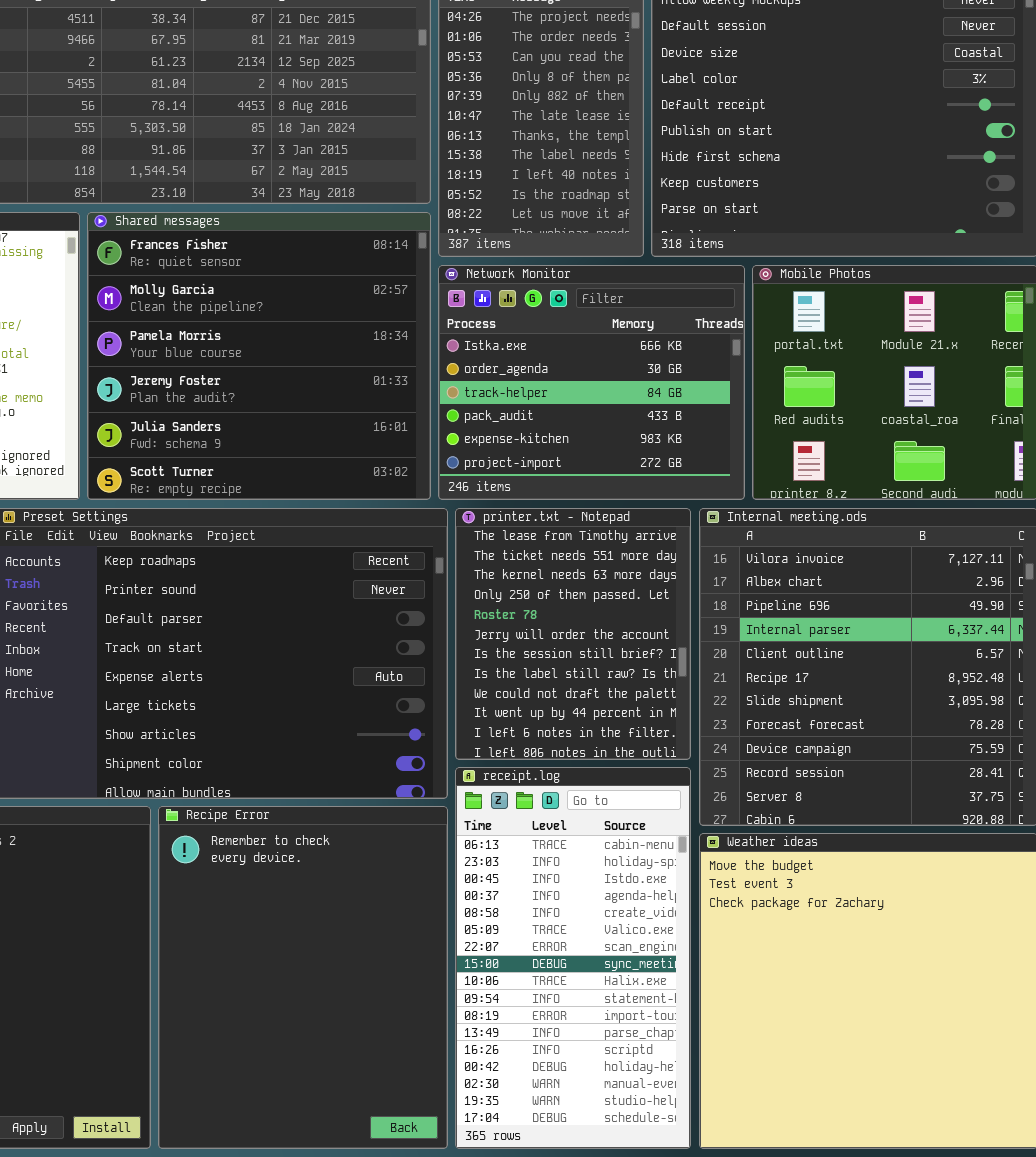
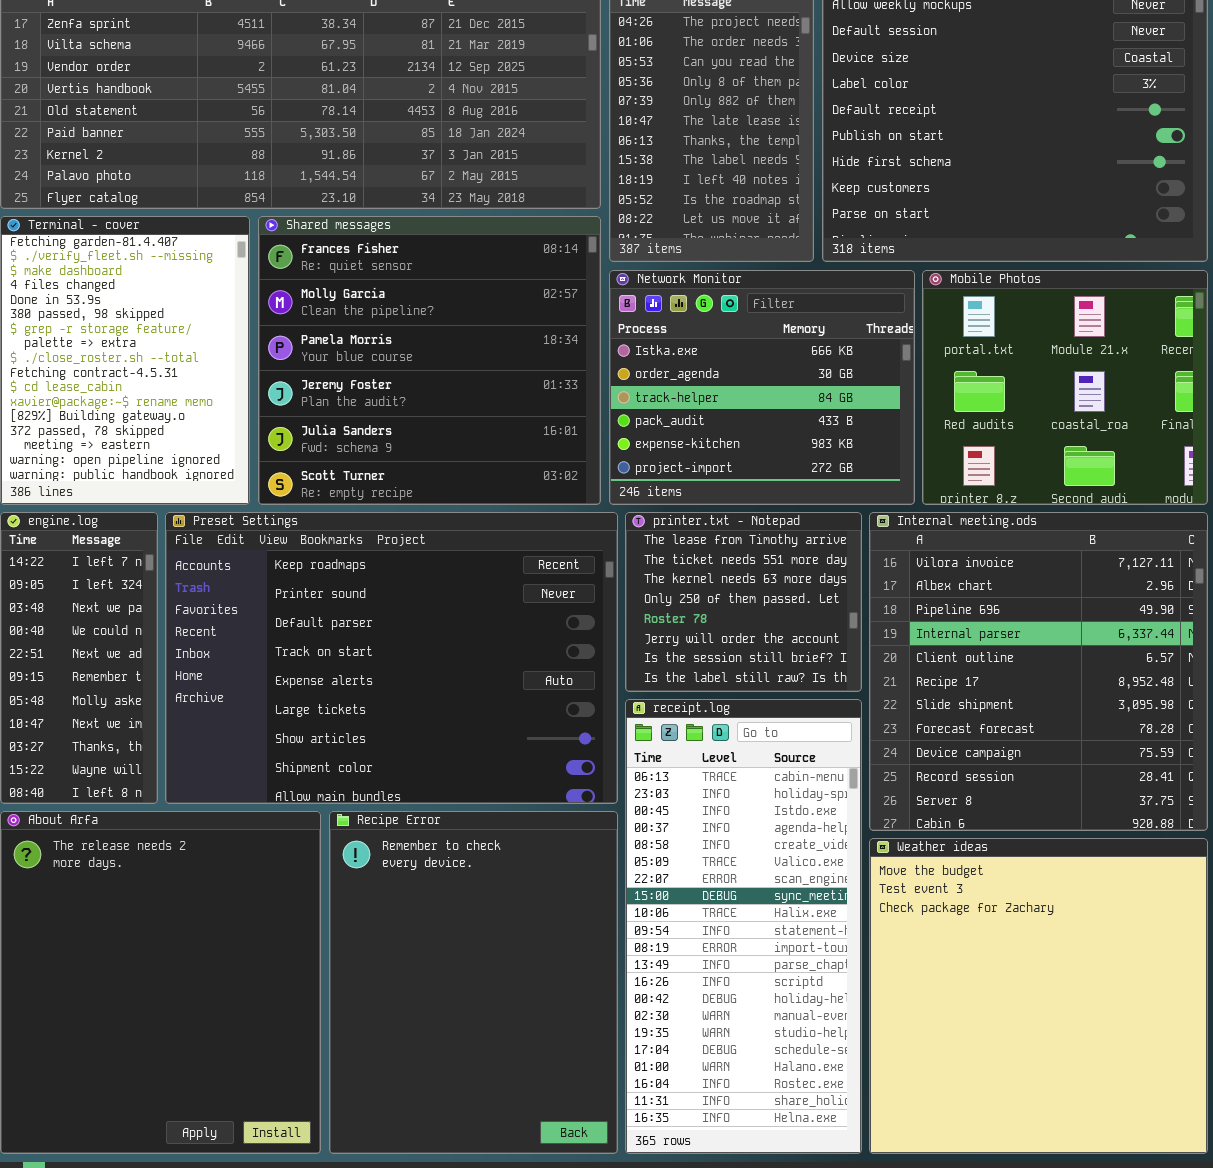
printer.txt - Notepad: [455,508,691,760] -> [625,512,862,692], resized
receipt.log: [455,767,691,1149] -> [625,699,862,1154], resized

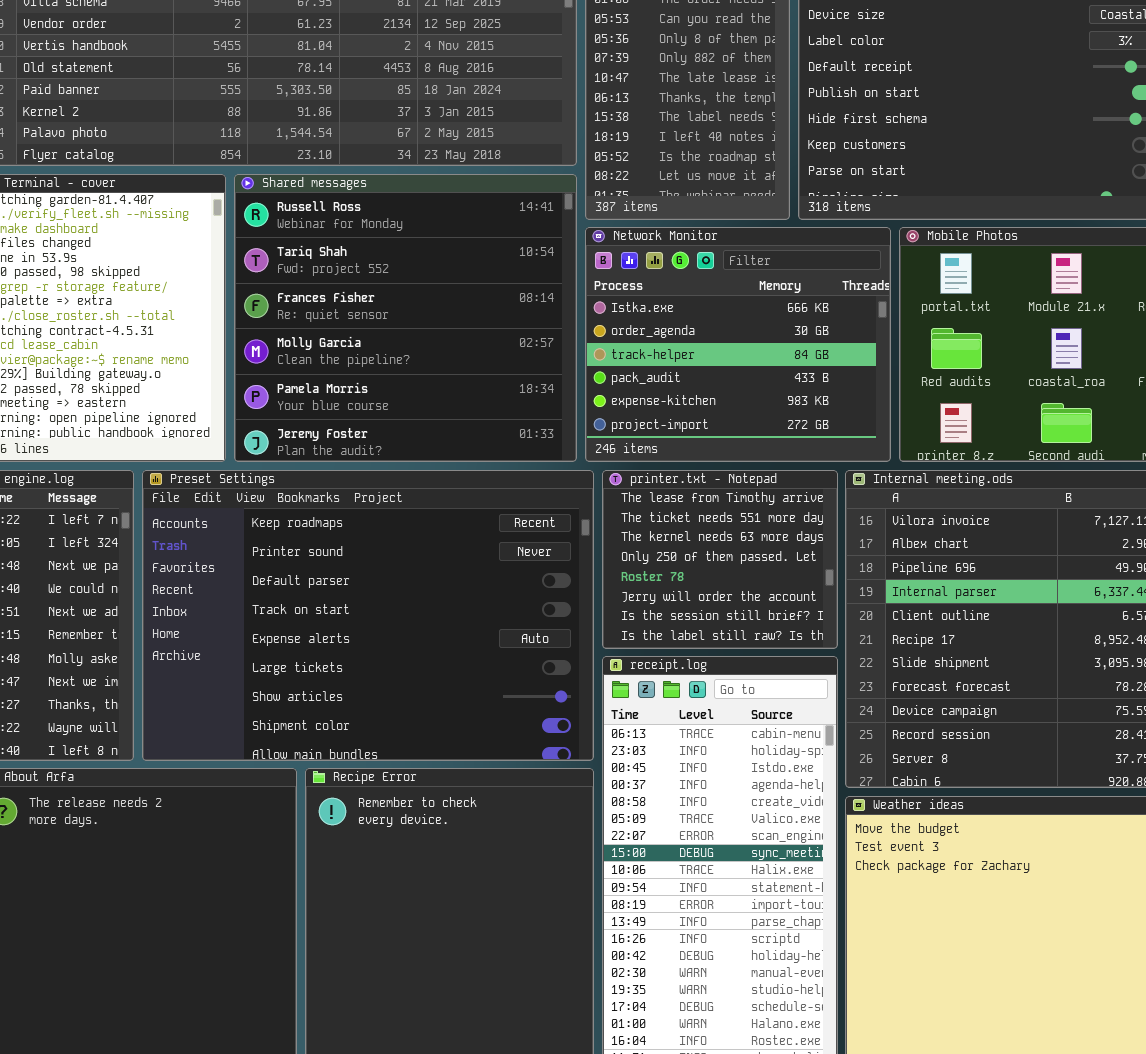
Shared messages: [258,216,601,505] -> [234,174,577,462], scrolled up 2 rows

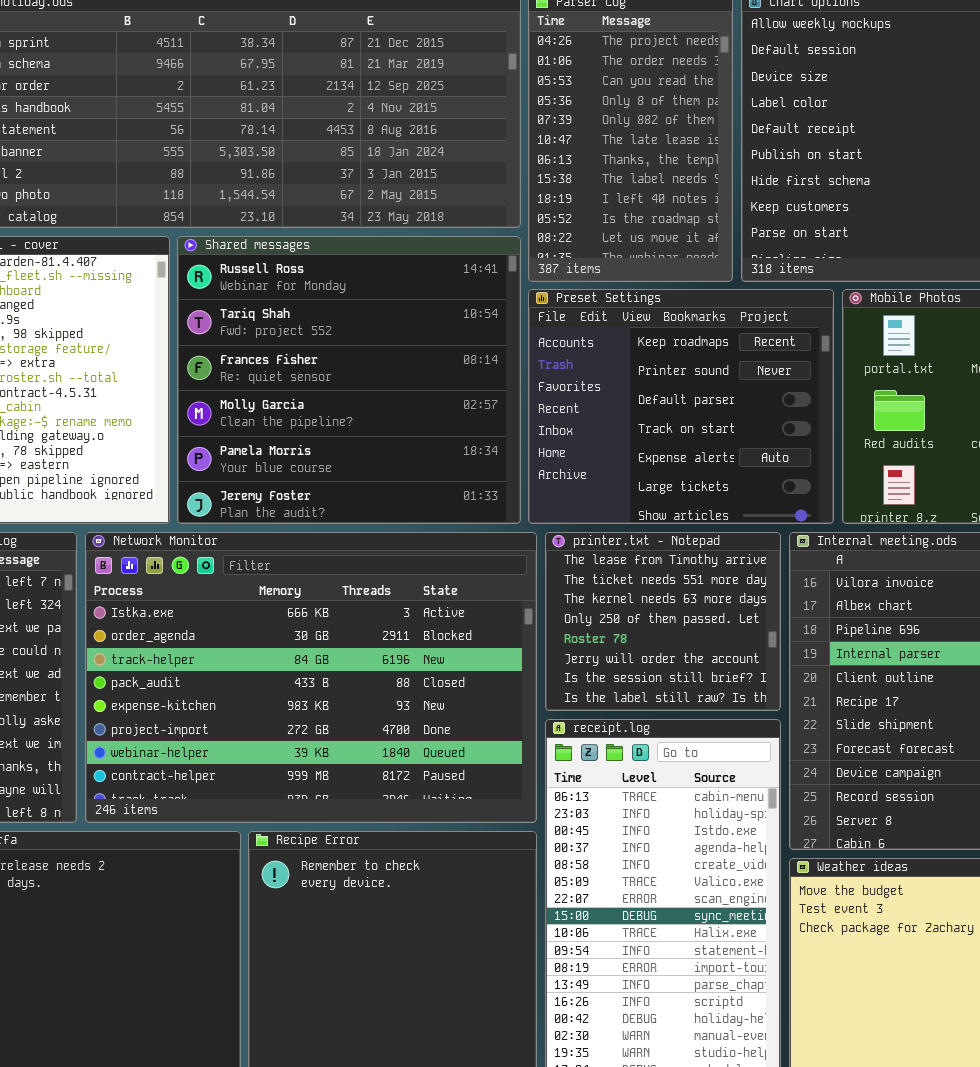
Network Monitor: [585,227,891,462] -> [85,532,537,823], moved, resized
Preset Settings: [142,470,594,761] -> [528,289,834,524], moved, resized

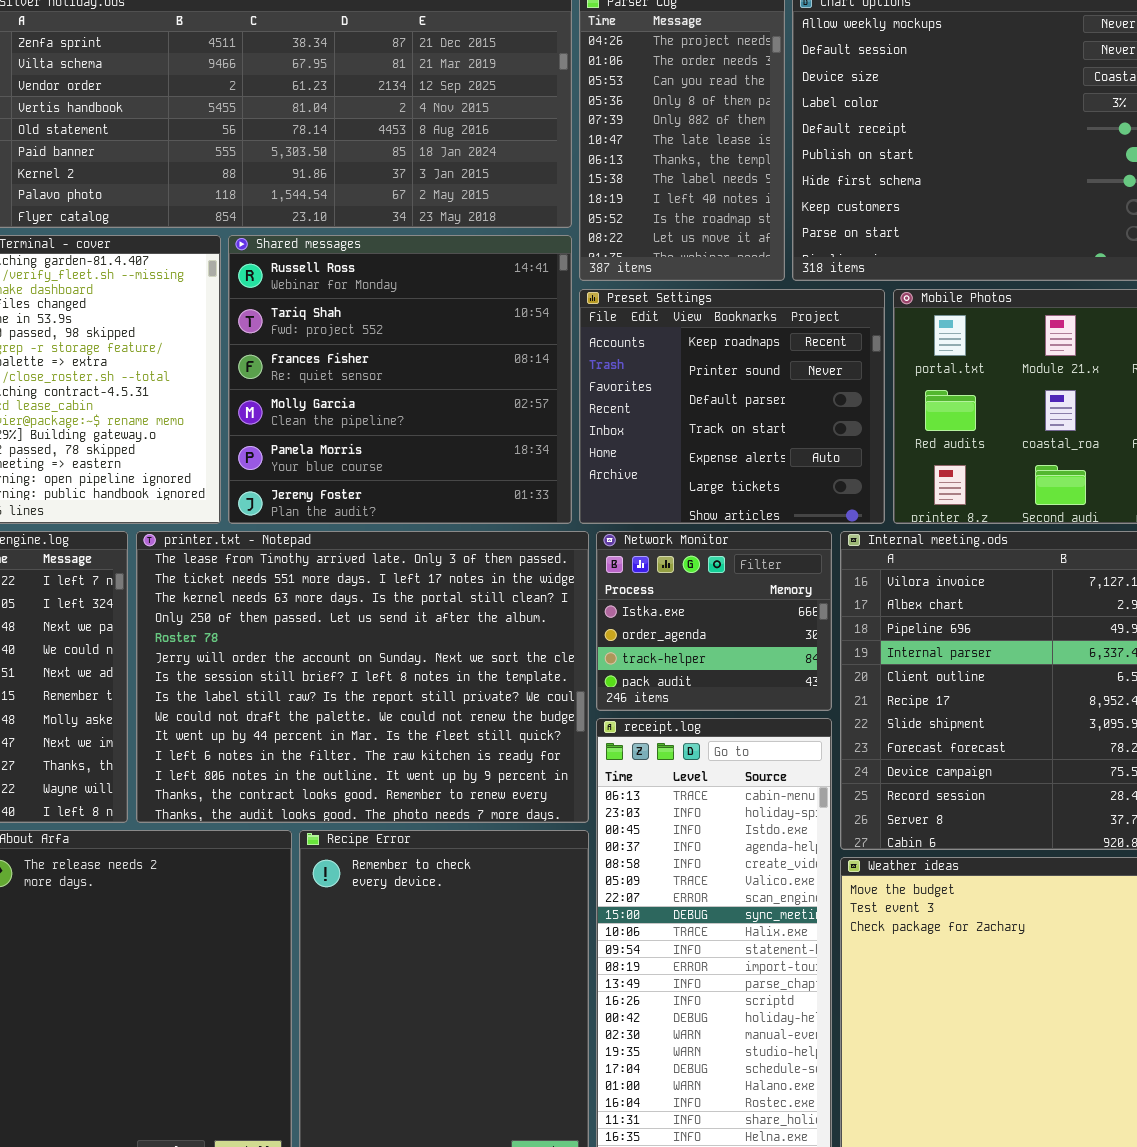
Network Monitor: [85,532,537,823] -> [596,531,832,711], moved, resized
printer.txt - Notepad: [545,532,781,711] -> [136,531,589,823], moved, resized

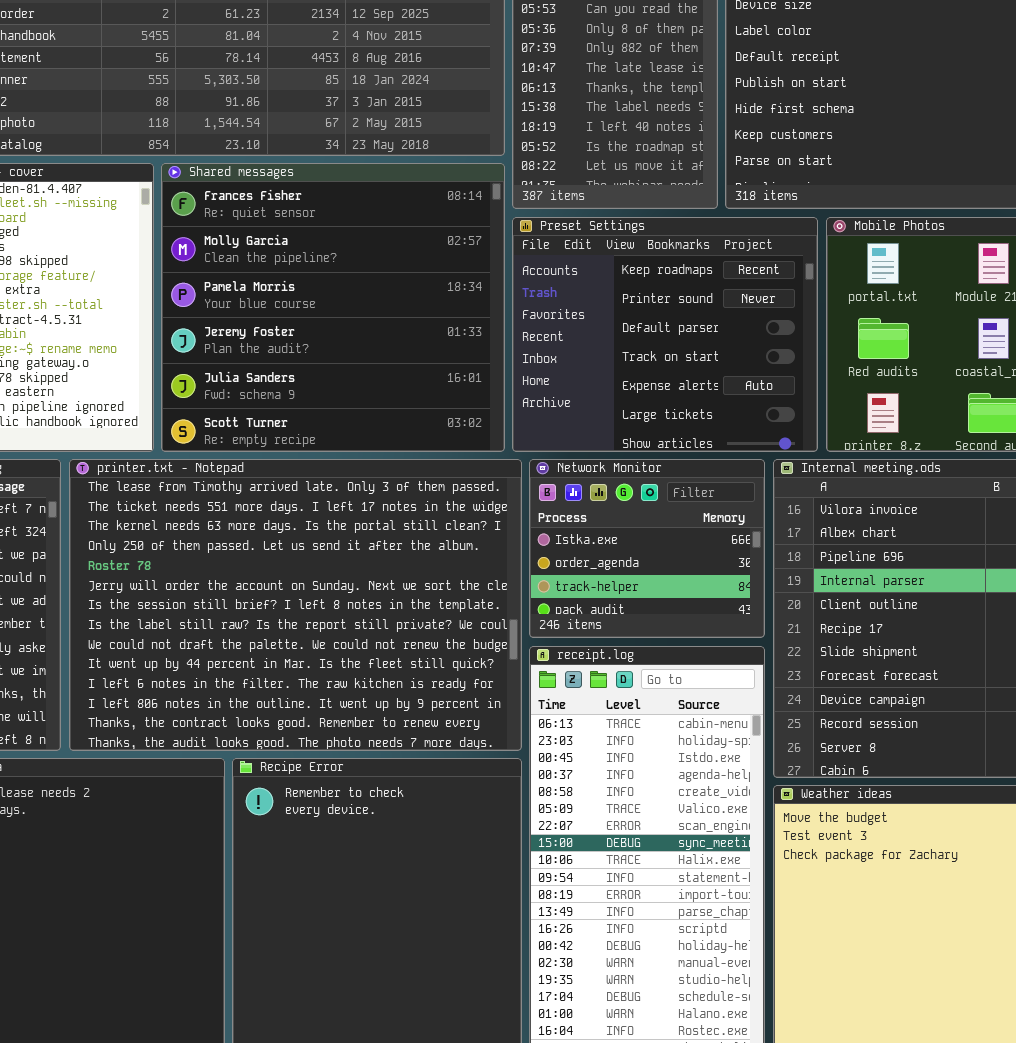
Shared messages: [228,235,572,524] -> [161,163,505,452], scrolled down 2 rows

